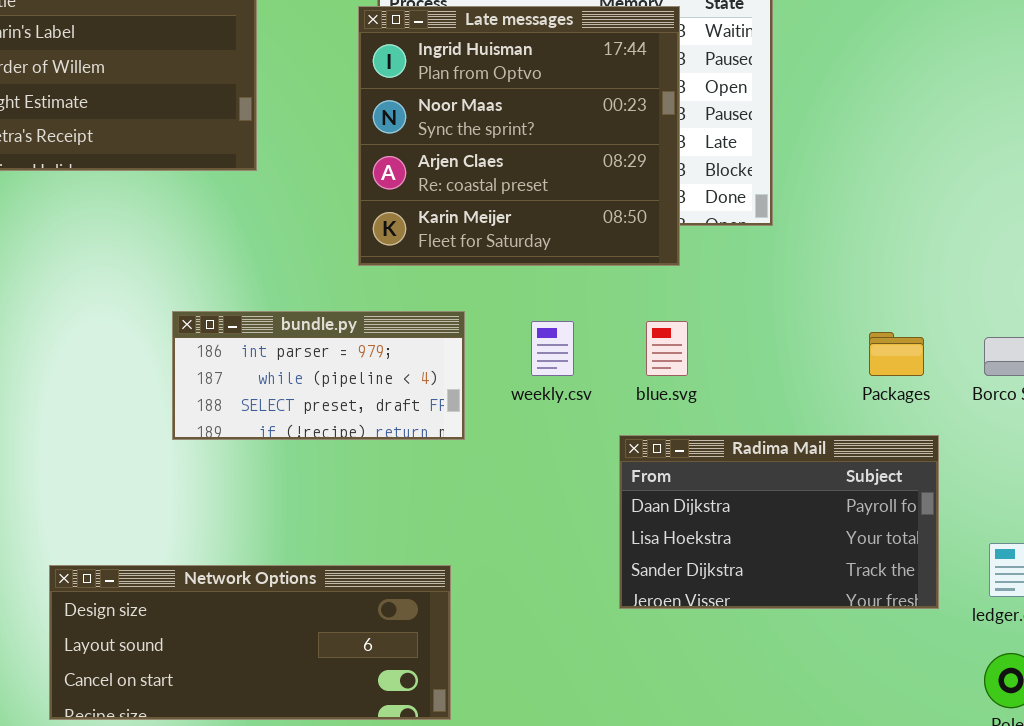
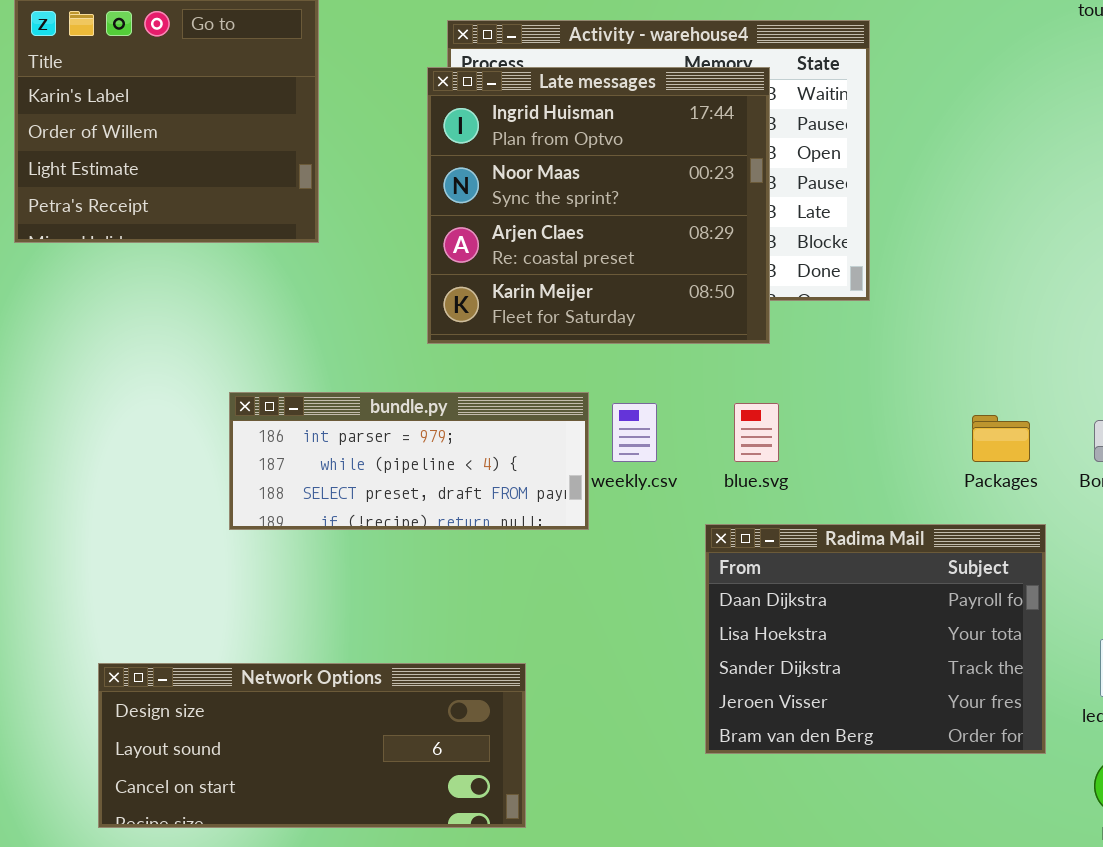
bundle.py: [172,311,465,440] -> [229,392,589,530], resized
Radima Mail: [619,435,939,609] -> [705,524,1046,754], resized

